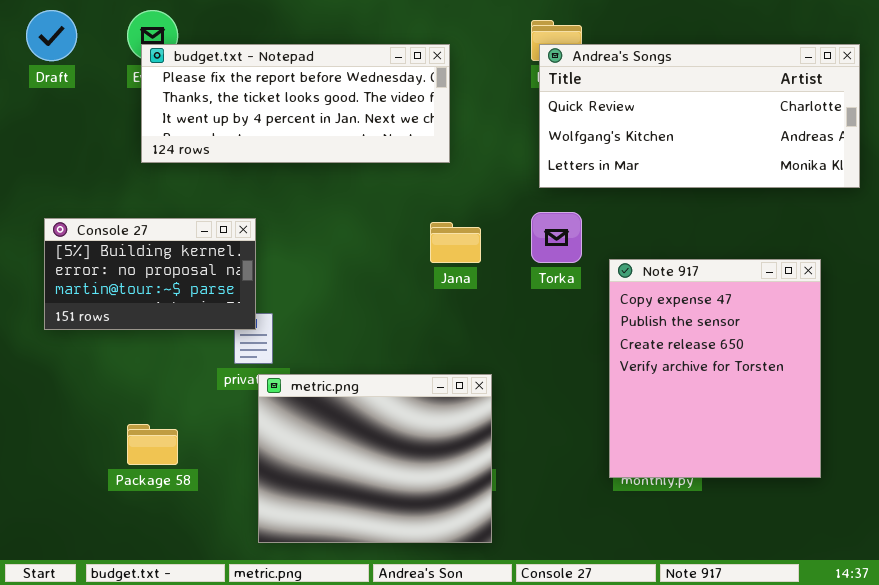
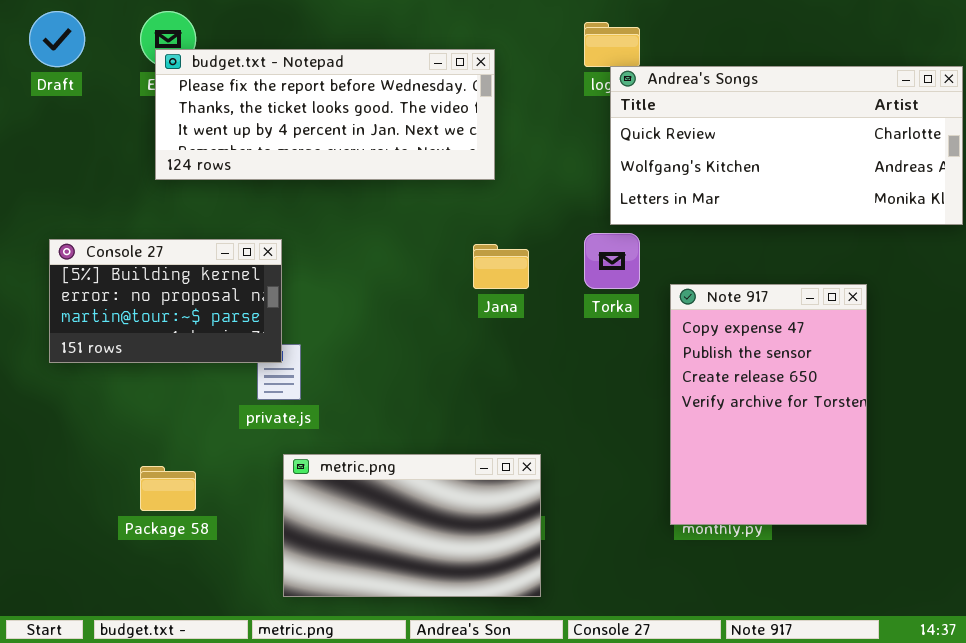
Andrea's Songs: [539,44,860,188] -> [610,66,963,225], moved
Note 917: [609,259,821,478] -> [670,284,867,525], resized
metric.png: [258,374,492,543] -> [283,454,541,597], resized

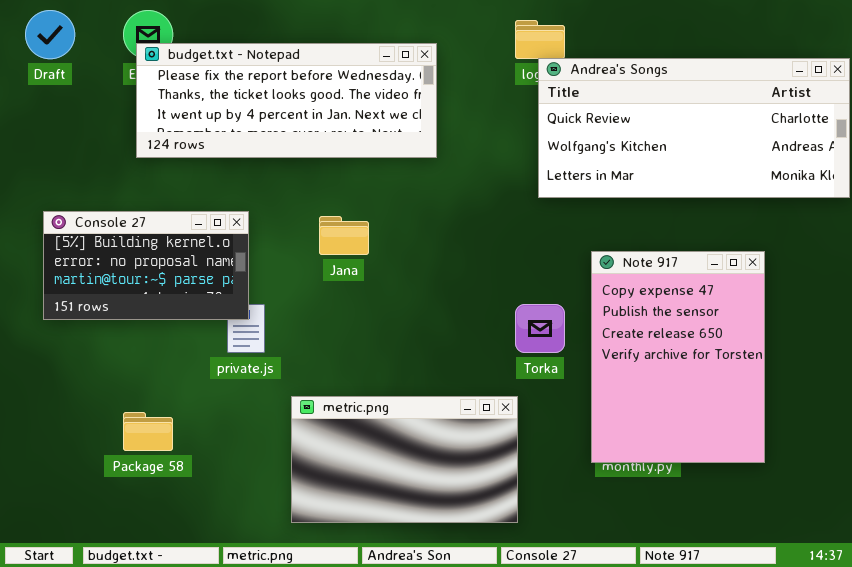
Torka: [584,233,640,289] -> [515,304,565,353], moved
Jana: [473,244,529,289] -> [319,216,369,255], moved
metric.png: [283,454,541,597] -> [291,396,518,523], moved

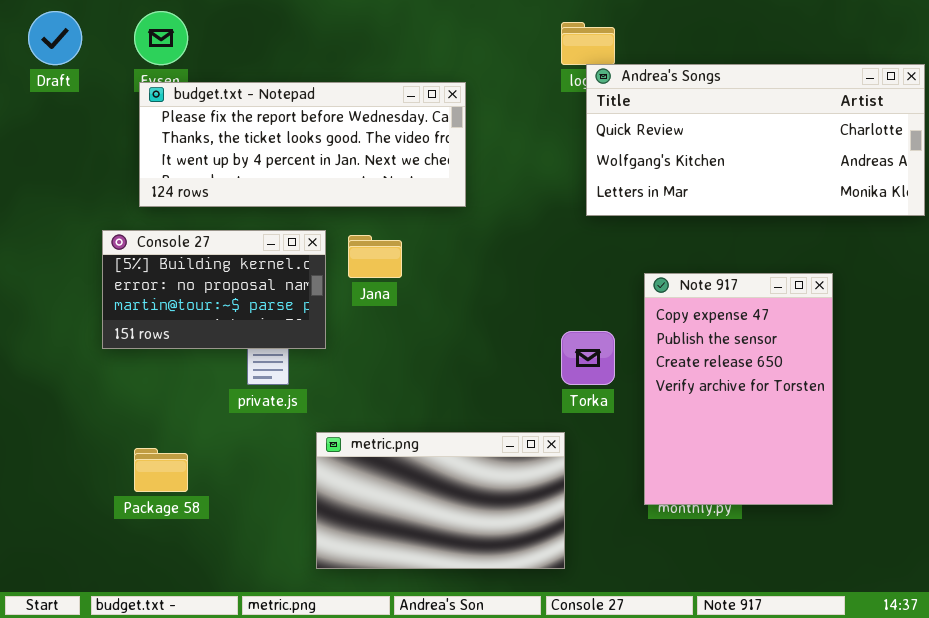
budget.txt - Notepad: [136,43,437,158] -> [139,82,466,207], moved
Console 27: [43,211,249,320] -> [102,230,326,349], moved

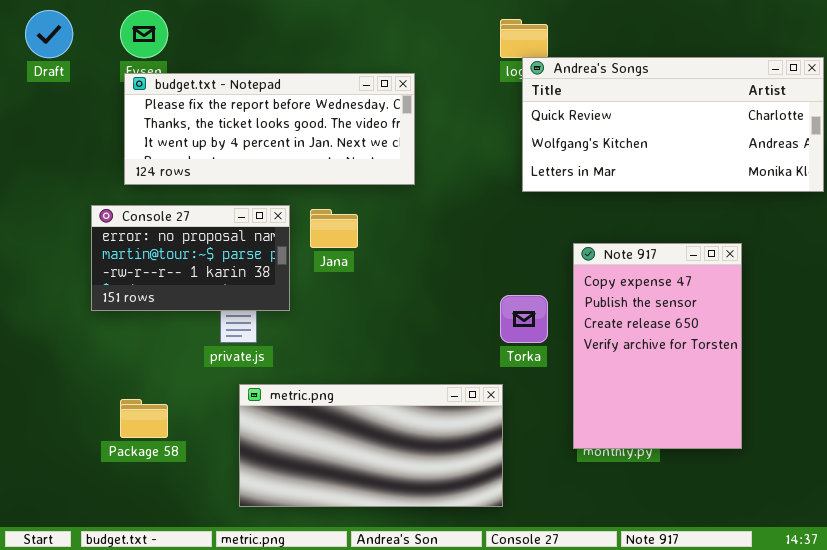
Console 27: [102,230,326,349] -> [91,205,290,311], scrolled down 1 row
metric.png: [316,432,565,569] -> [239,384,503,507], resized

